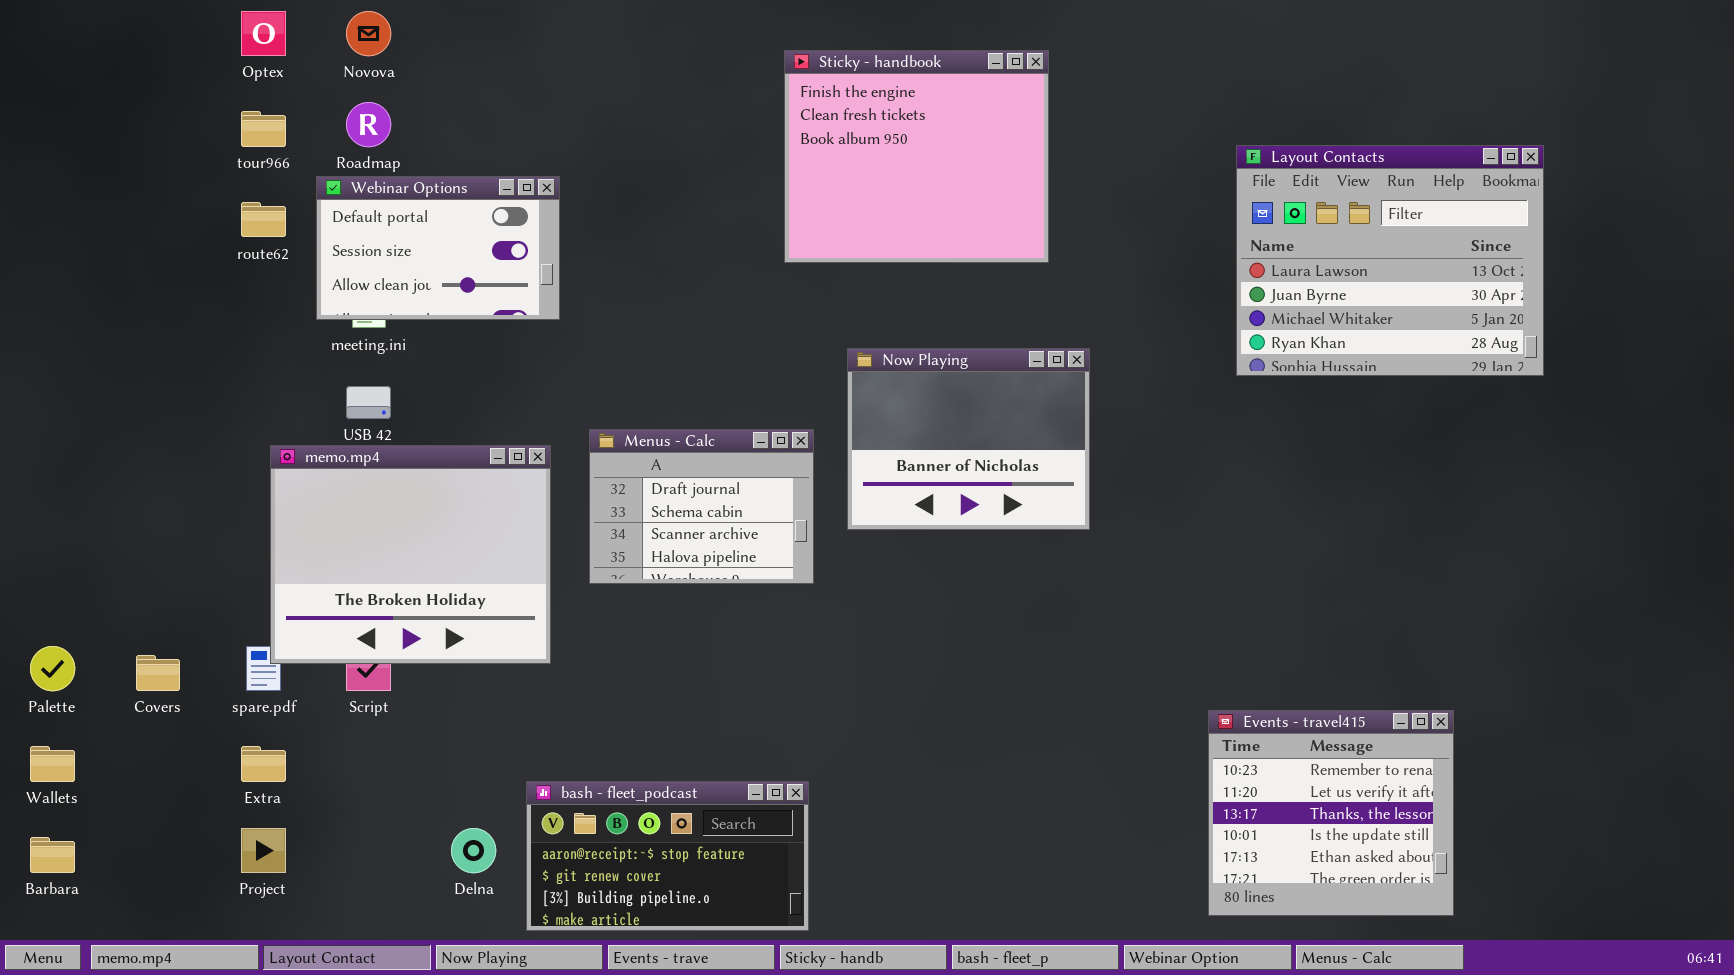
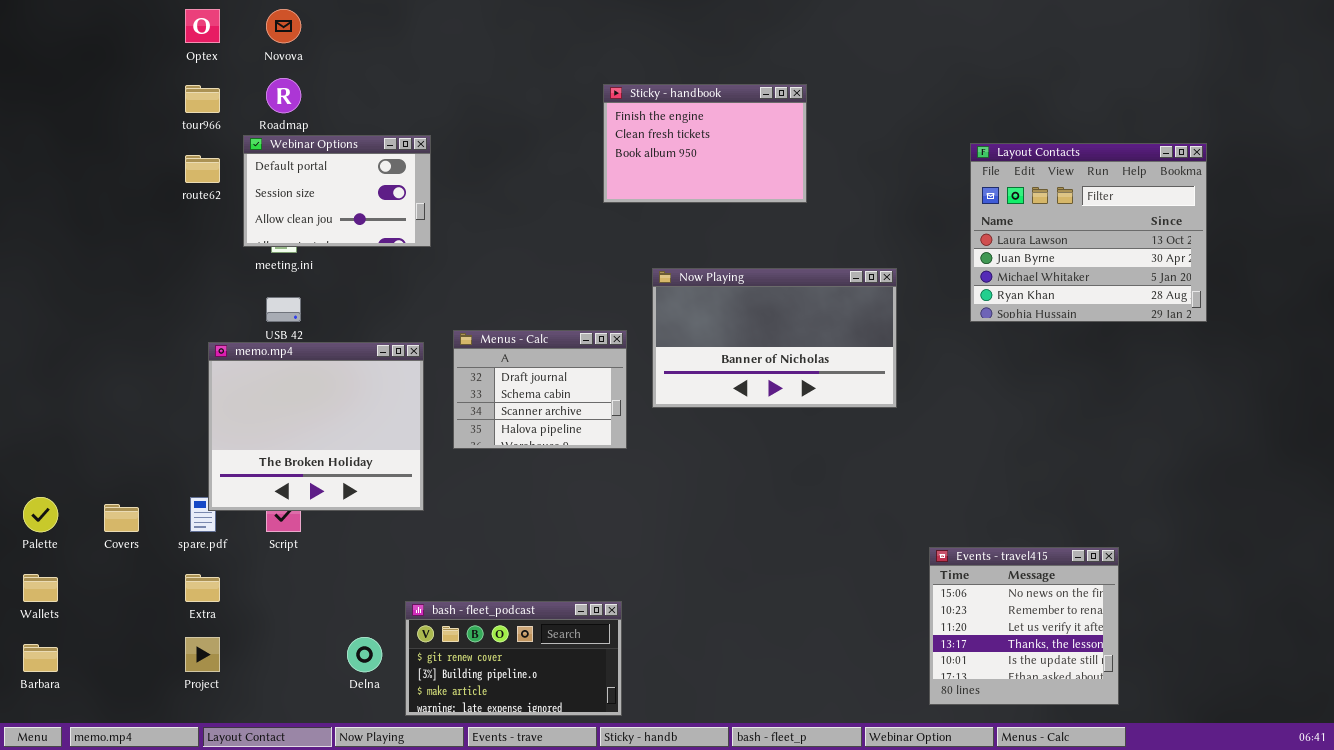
Sticky - handbook: [784,50,1049,263] -> [603,84,807,203], resized
Layout Contacts: [1236,145,1544,376] -> [970,143,1207,322], moved
Now Playing: [847,348,1090,530] -> [652,268,897,408], resized
Events - travel415: [1208,710,1454,916] -> [929,547,1119,705], scrolled up 1 row
bash - fleet_podcast: [526,781,809,931] -> [405,601,622,716], scrolled down 1 row

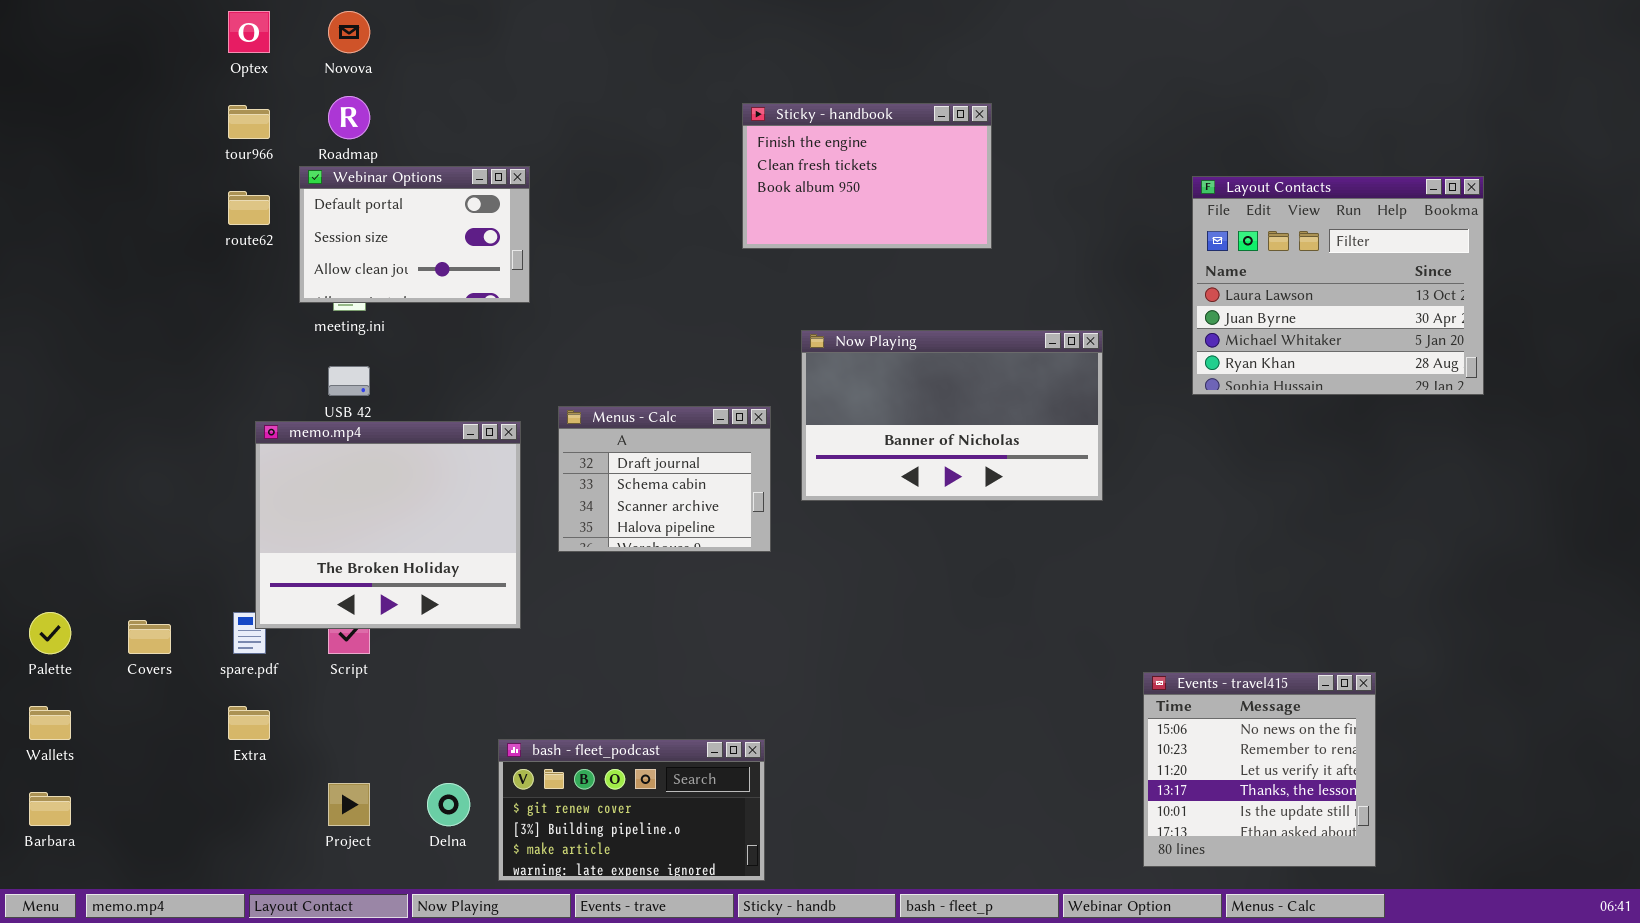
Project: [185,637,220,672] -> [328,783,370,826], moved

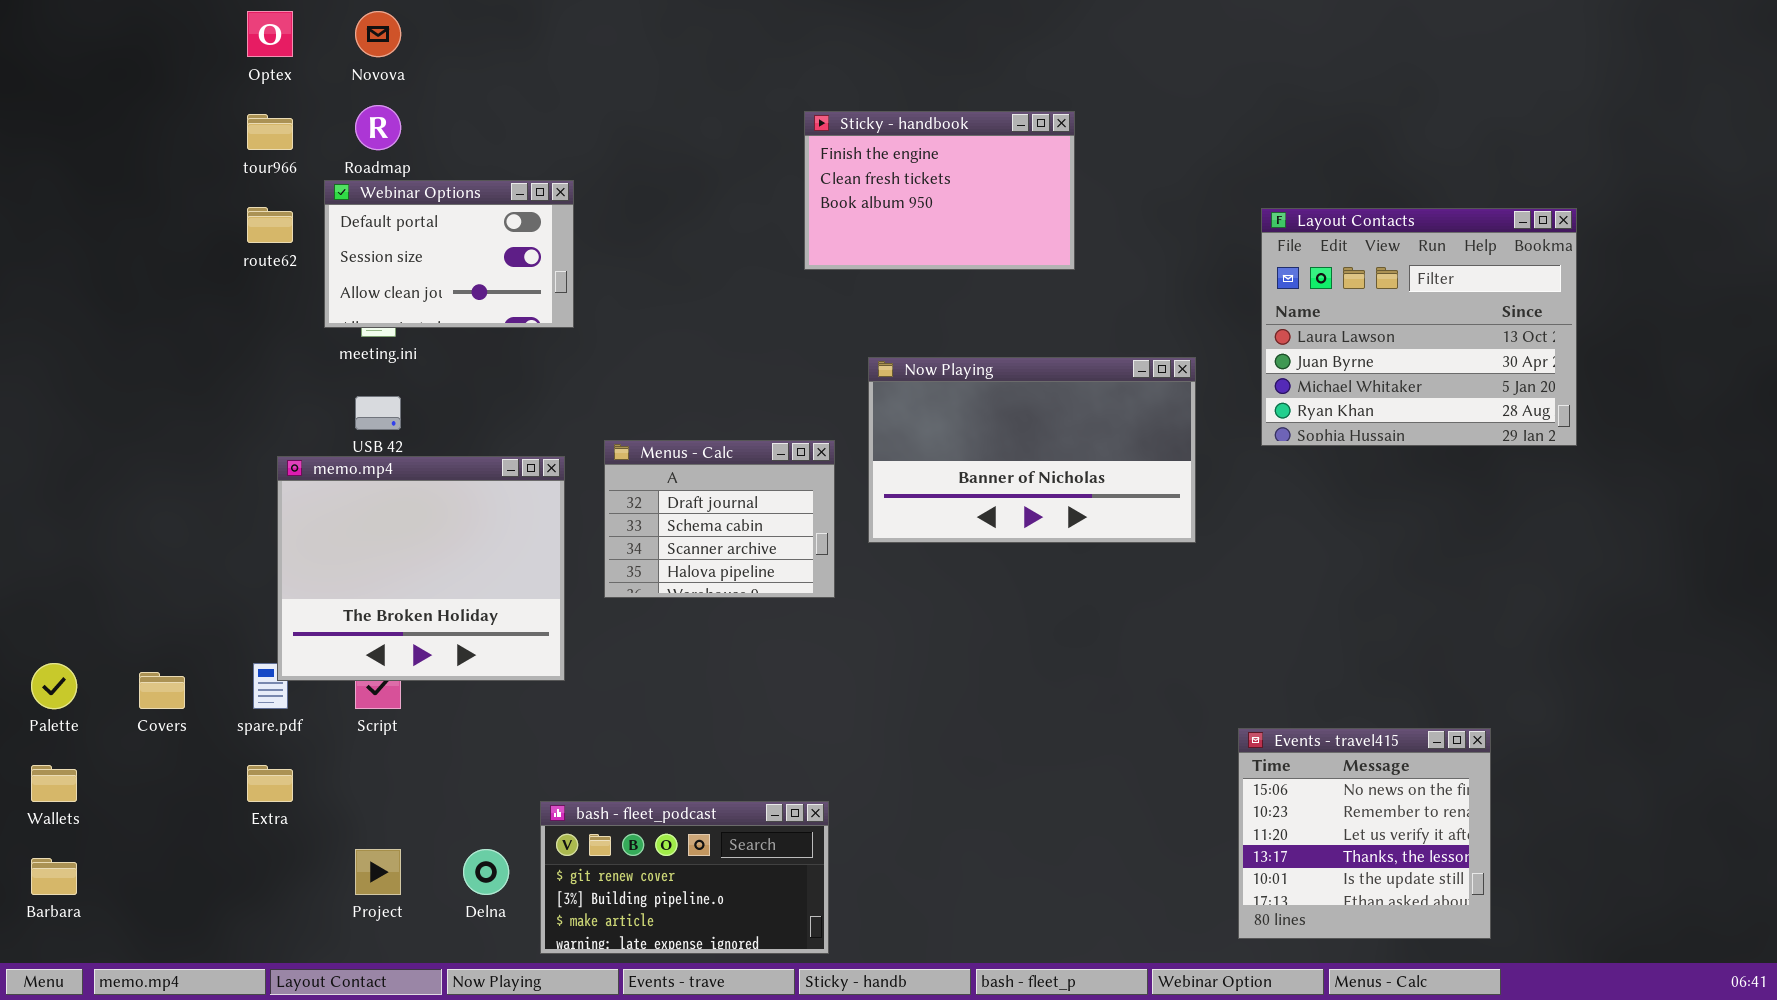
Layout Contacts: [1192,176,1484,395] -> [1261,208,1577,446], moved

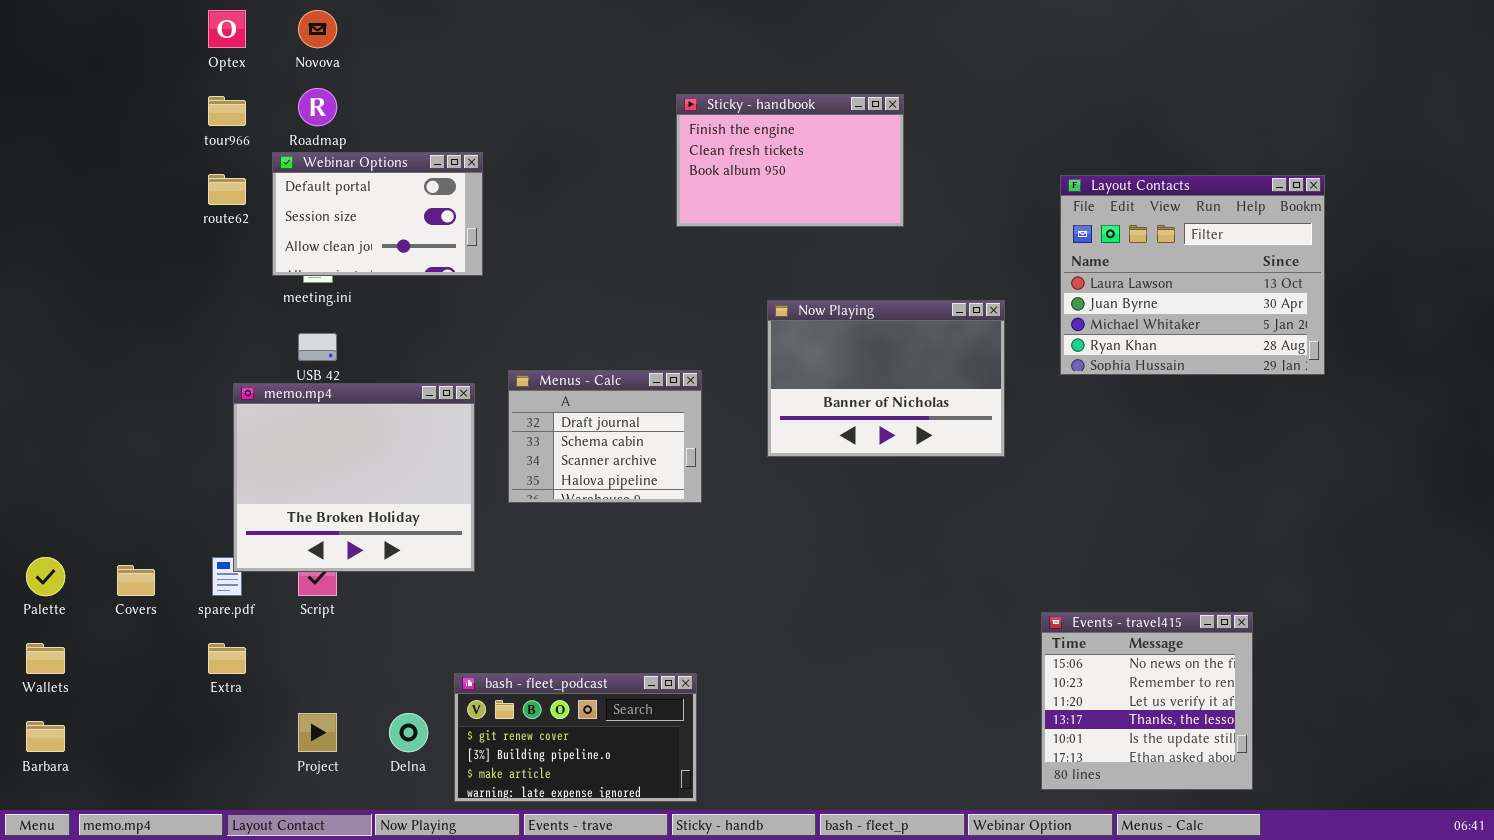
Now Playing: [868,357,1196,543] -> [767,300,1005,457], resized

